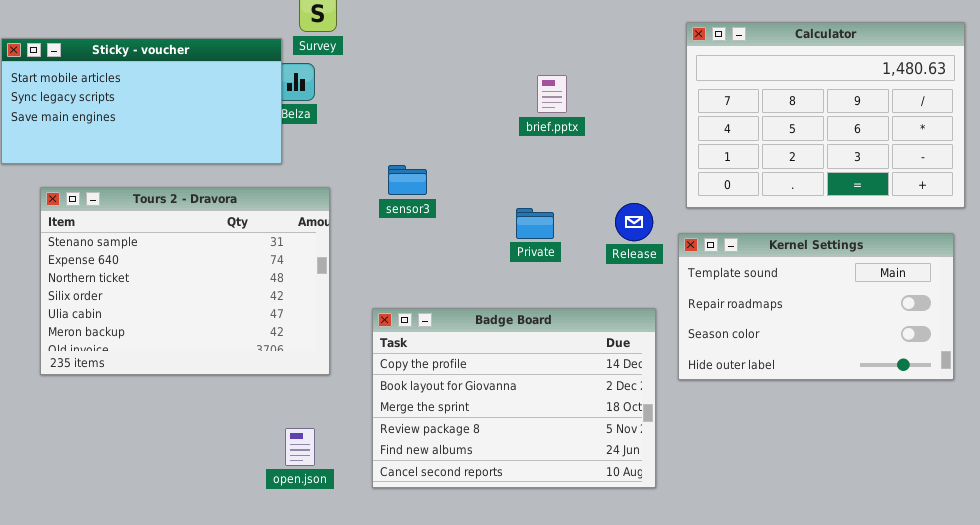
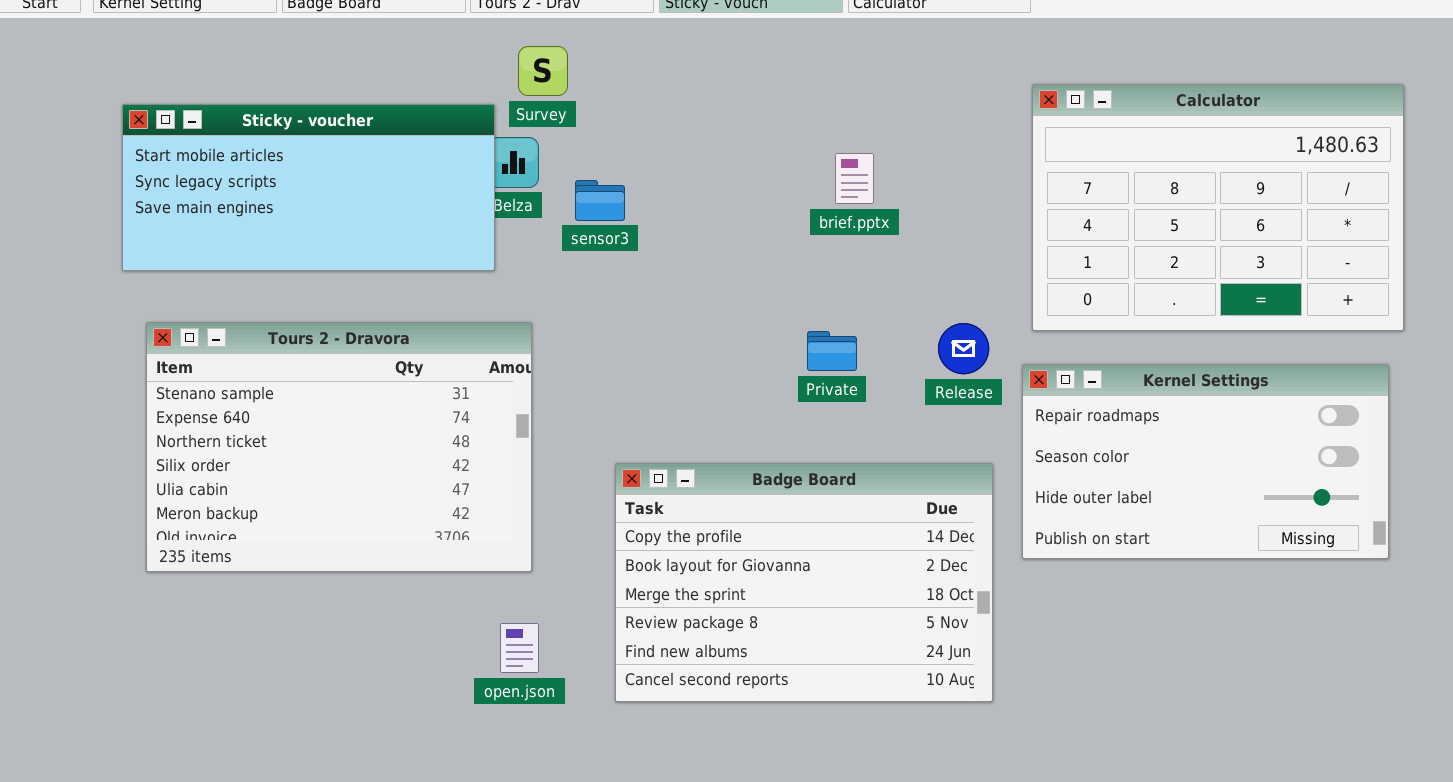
sensor3: [388,165,427,195] -> [575,180,625,221], moved
Tours 2 - Dravora: [40,187,330,375] -> [146,322,532,572], moved
Kernel Settings: [678,233,954,380] -> [1022,364,1389,559], scrolled down 1 row

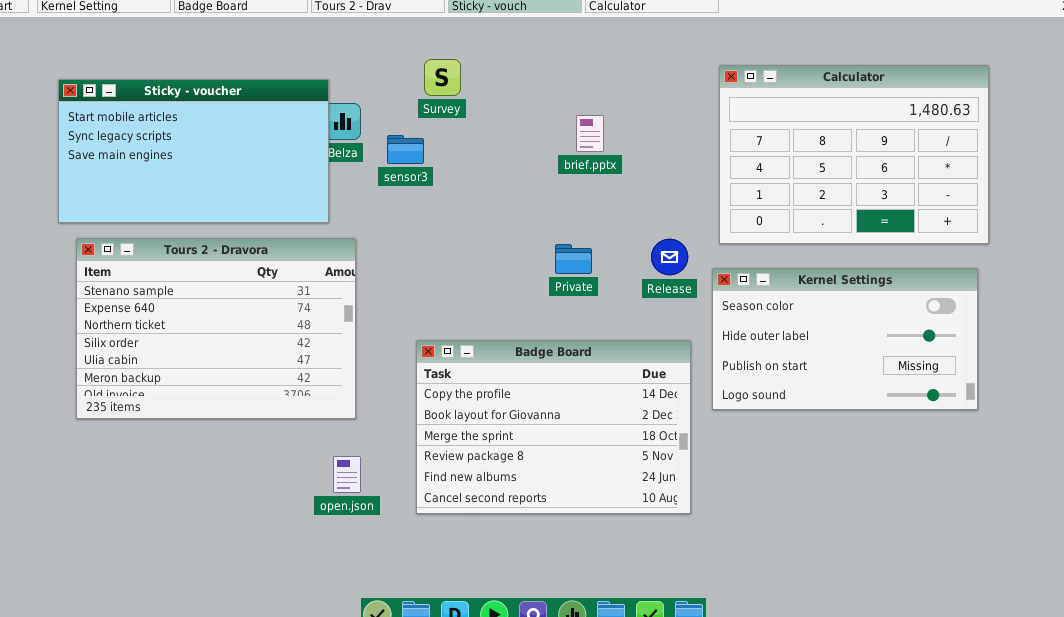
Survey: [518,46,568,96] -> [424,59,461,96], moved
Sticky - voucher: [122,104,495,271] -> [58,79,329,223], resized
Kernel Settings: [1022,364,1389,559] -> [712,268,978,410], scrolled down 1 row

